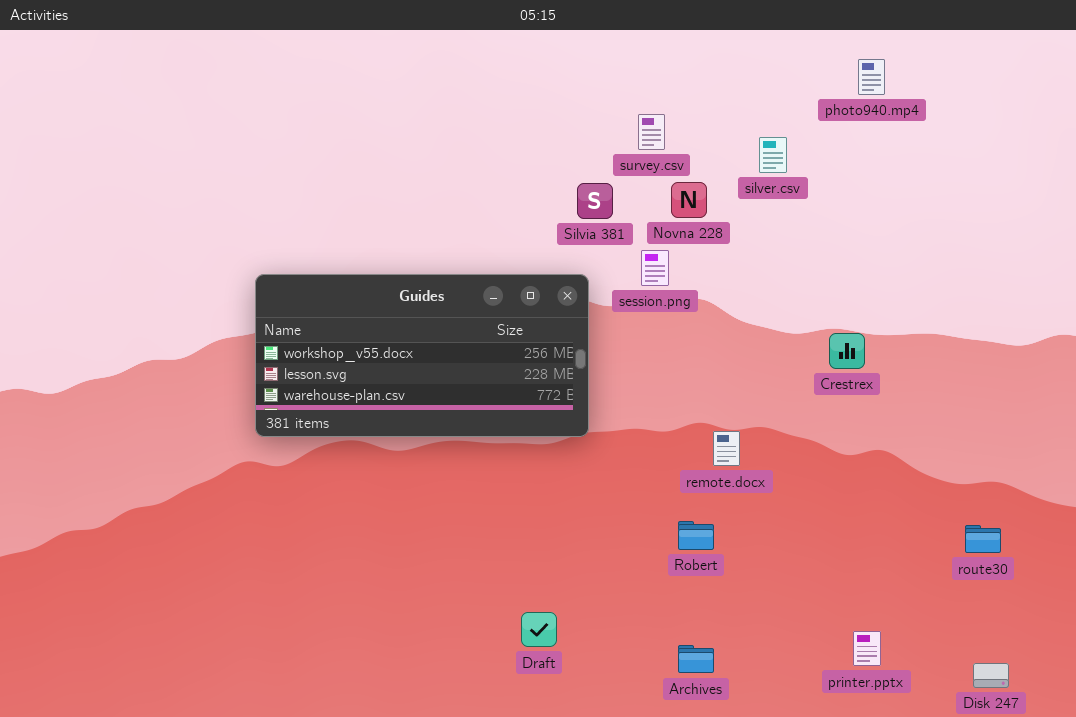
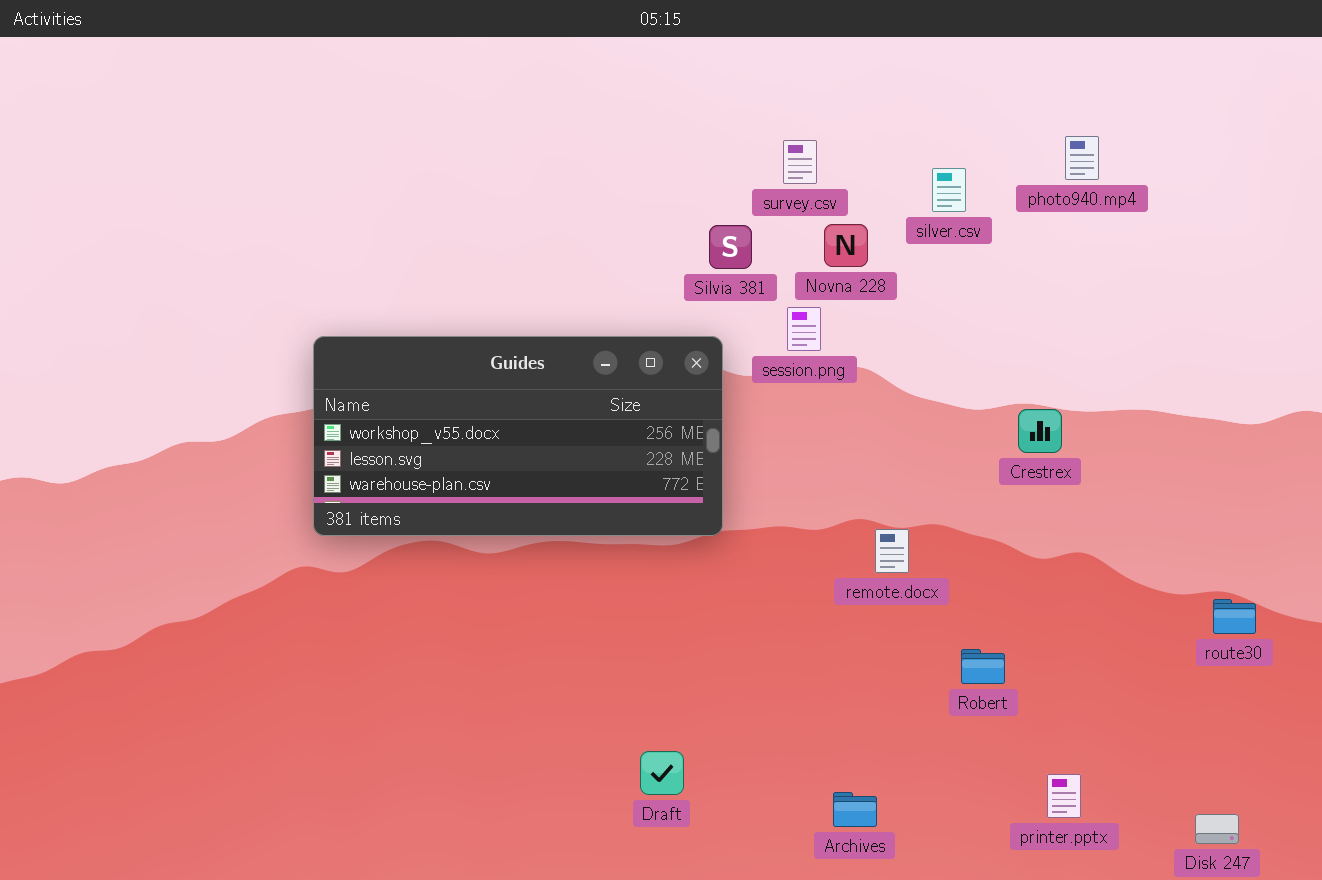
photo940.mp4: [858,59,885,95] -> [1065,136,1099,180], moved
Robert: [678,521,714,550] -> [961,649,1005,684], moved
route30: [965,525,1001,553] -> [1213,599,1256,634], moved

